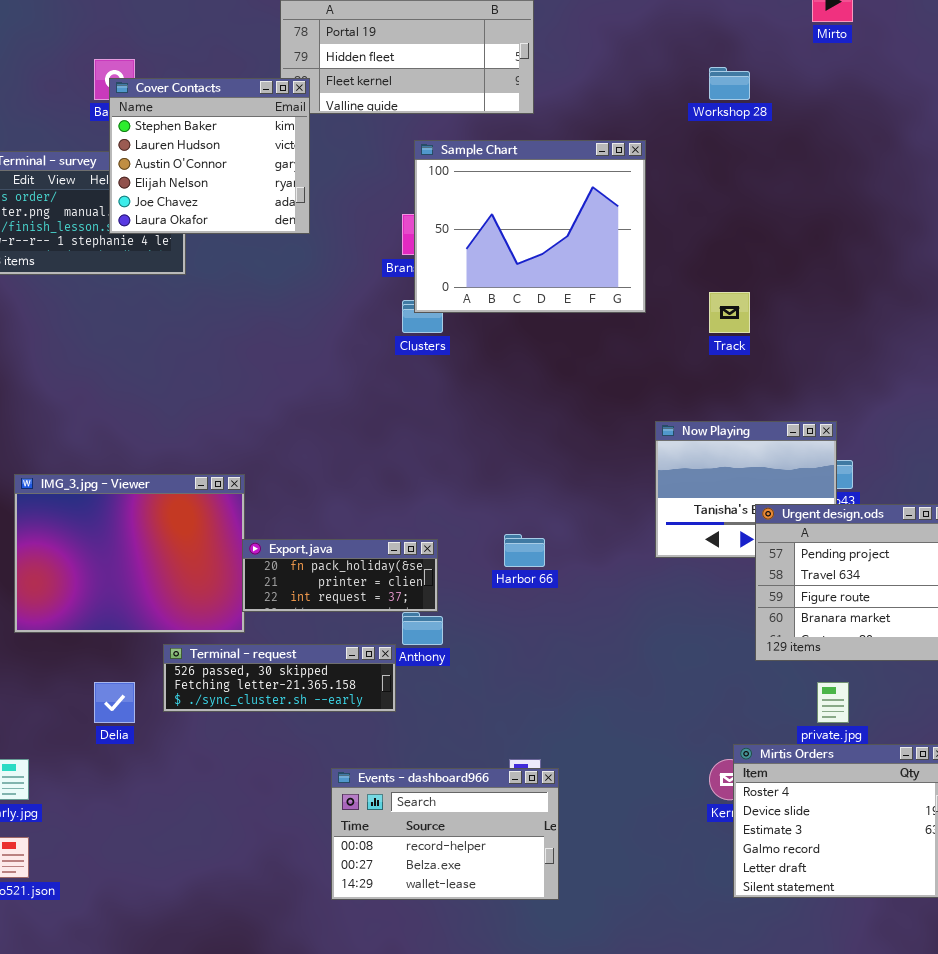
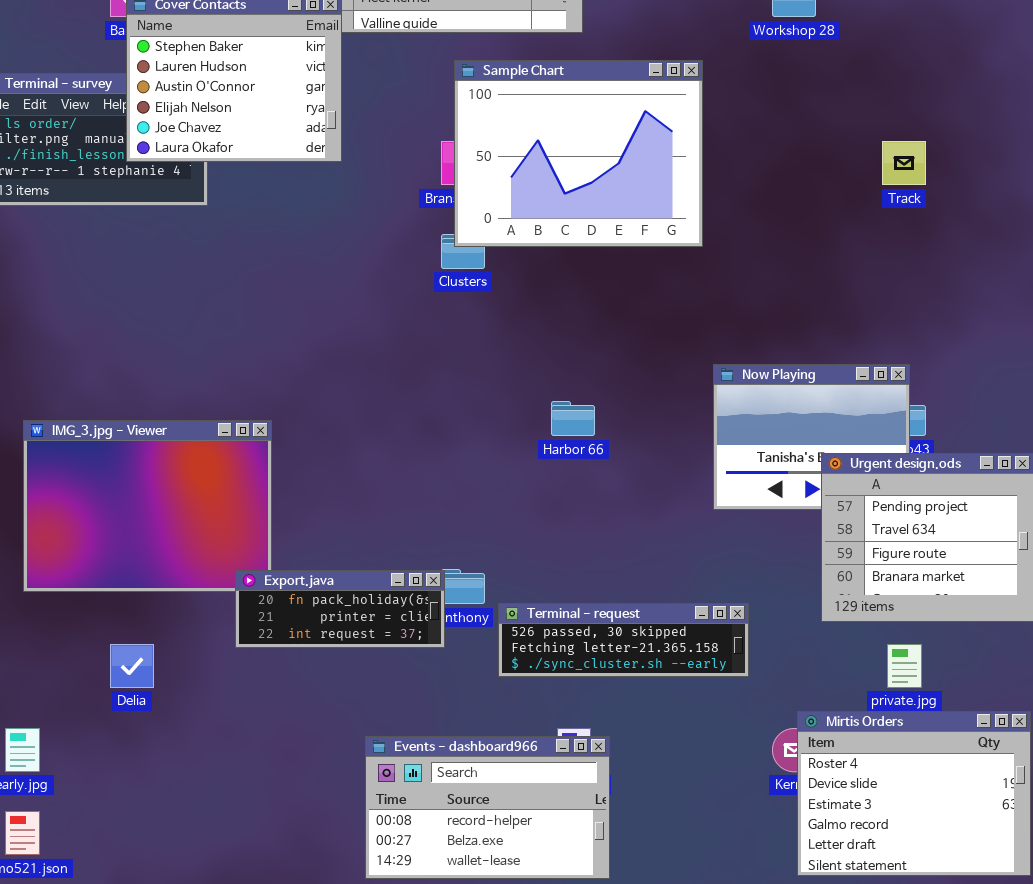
Track: [709,292,750,333] -> [882,141,926,185], moved
Harbor 66: [504,534,545,567] -> [551,401,595,436], moved
Export.java: [242,539,438,612] -> [235,570,445,648], moved
Terminal - request: [163,644,396,712] -> [498,603,749,677], moved

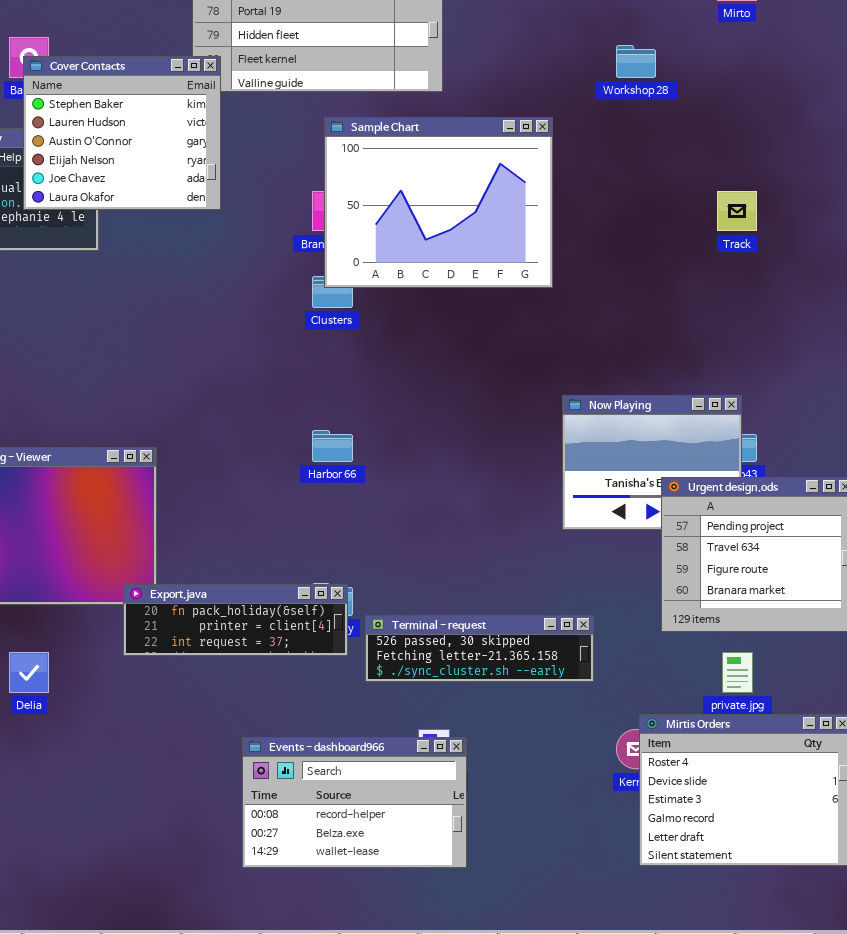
Harbor 66: [551,401,595,436] -> [312,430,353,462], moved
Export.java: [235,570,445,648] -> [123,584,348,656], resized

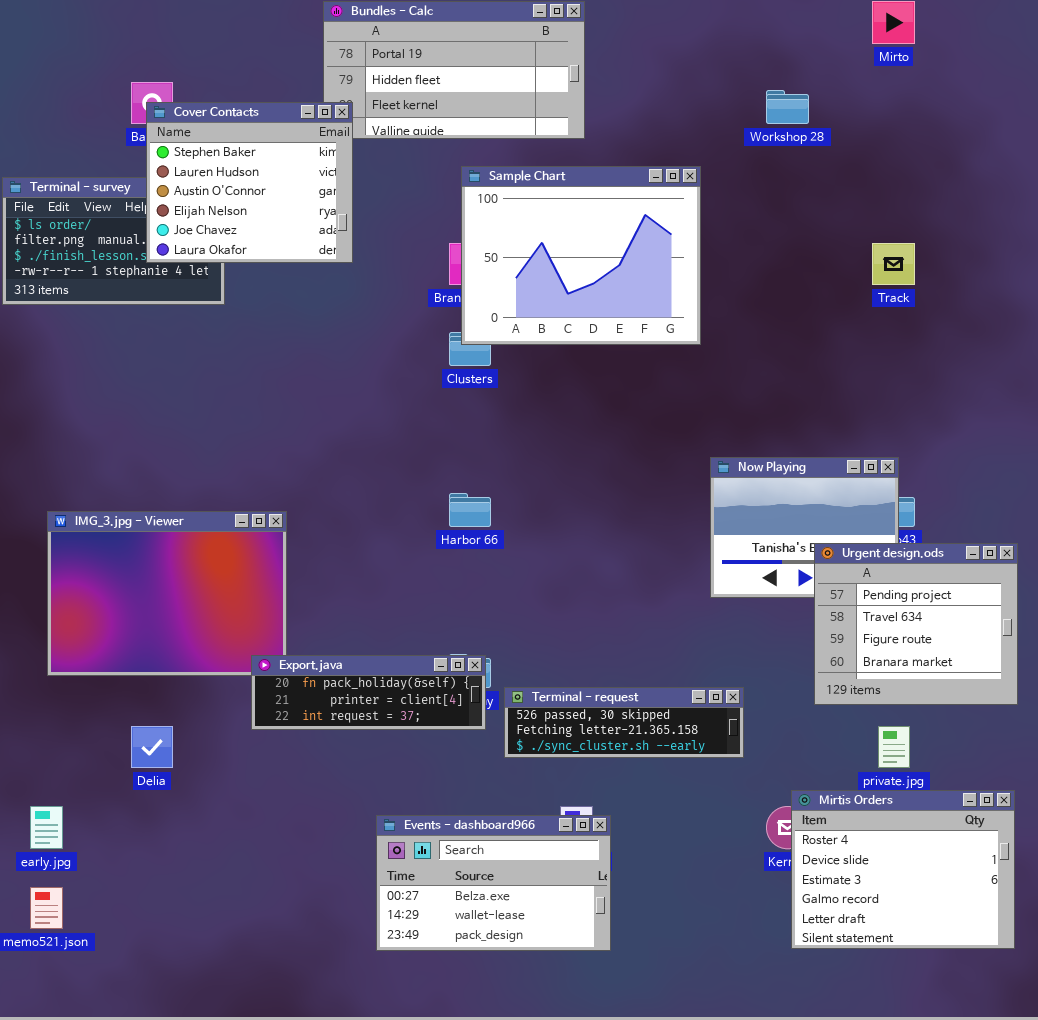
Events - dashboard966: [242,737,467,868] -> [376,815,611,951], scrolled down 1 row

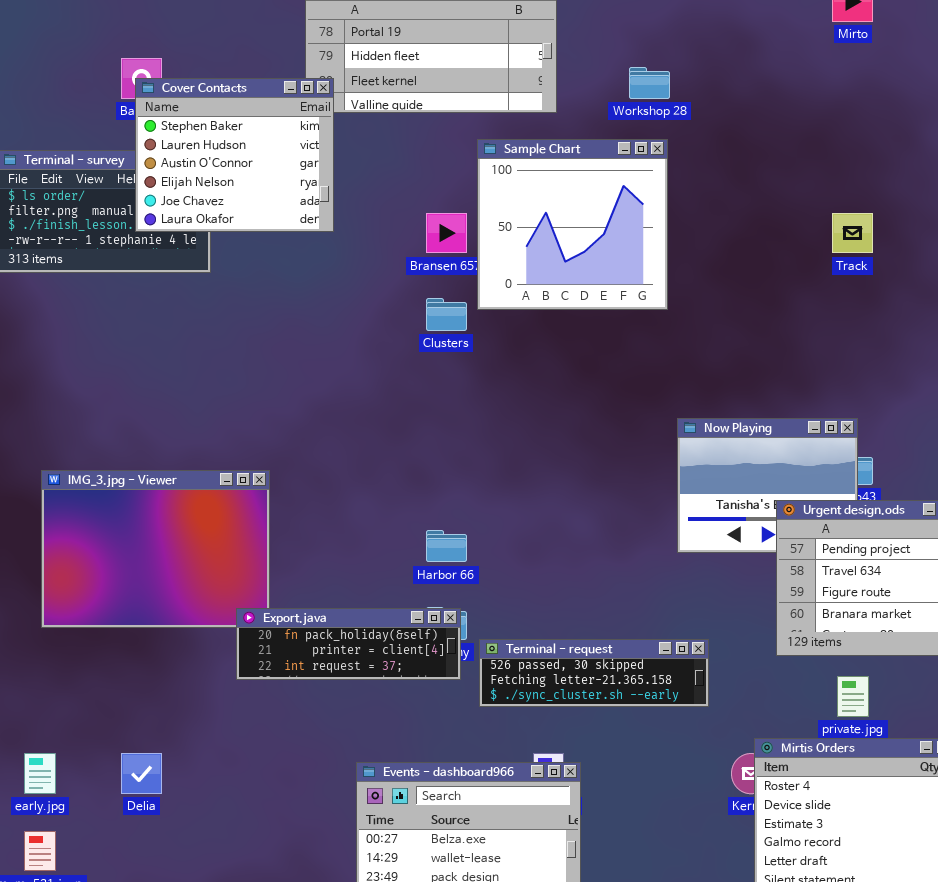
Workshop 28: [766,90,809,124] -> [629,67,670,99], moved
Sample Chart: [461,166,701,345] -> [477,139,668,310], resized
Harbor 66: [449,493,491,527] -> [426,530,467,562], moved
Delia: [131,726,173,768] -> [121,753,162,794], moved

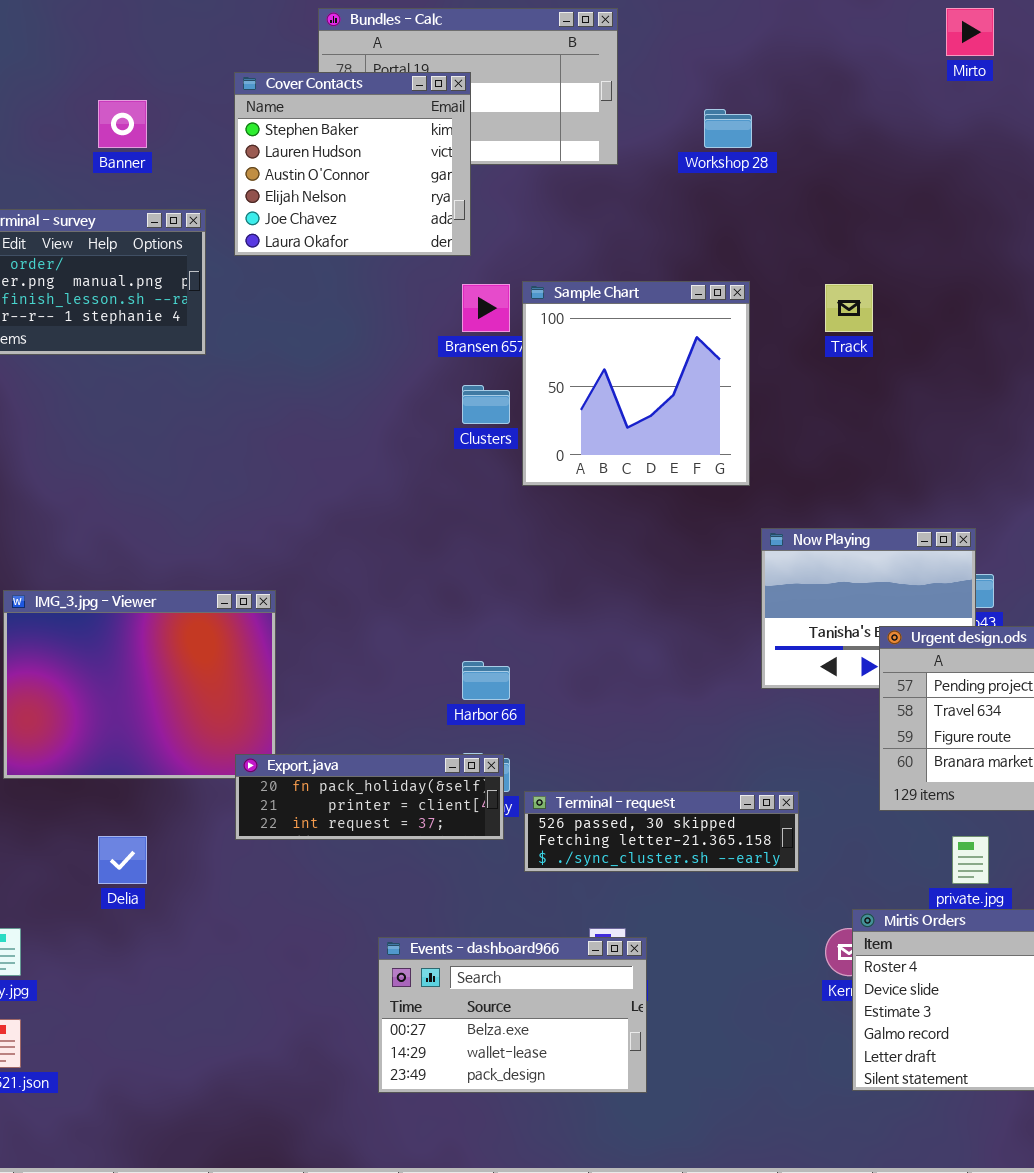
Cover Contacts: [135,78,334,232] -> [234,72,471,256], moved
Sample Chart: [477,139,668,310] -> [522,281,750,486], moved
Track: [832,213,873,253] -> [825,284,873,332], moved
Delia: [121,753,162,794] -> [98,836,147,884], moved

